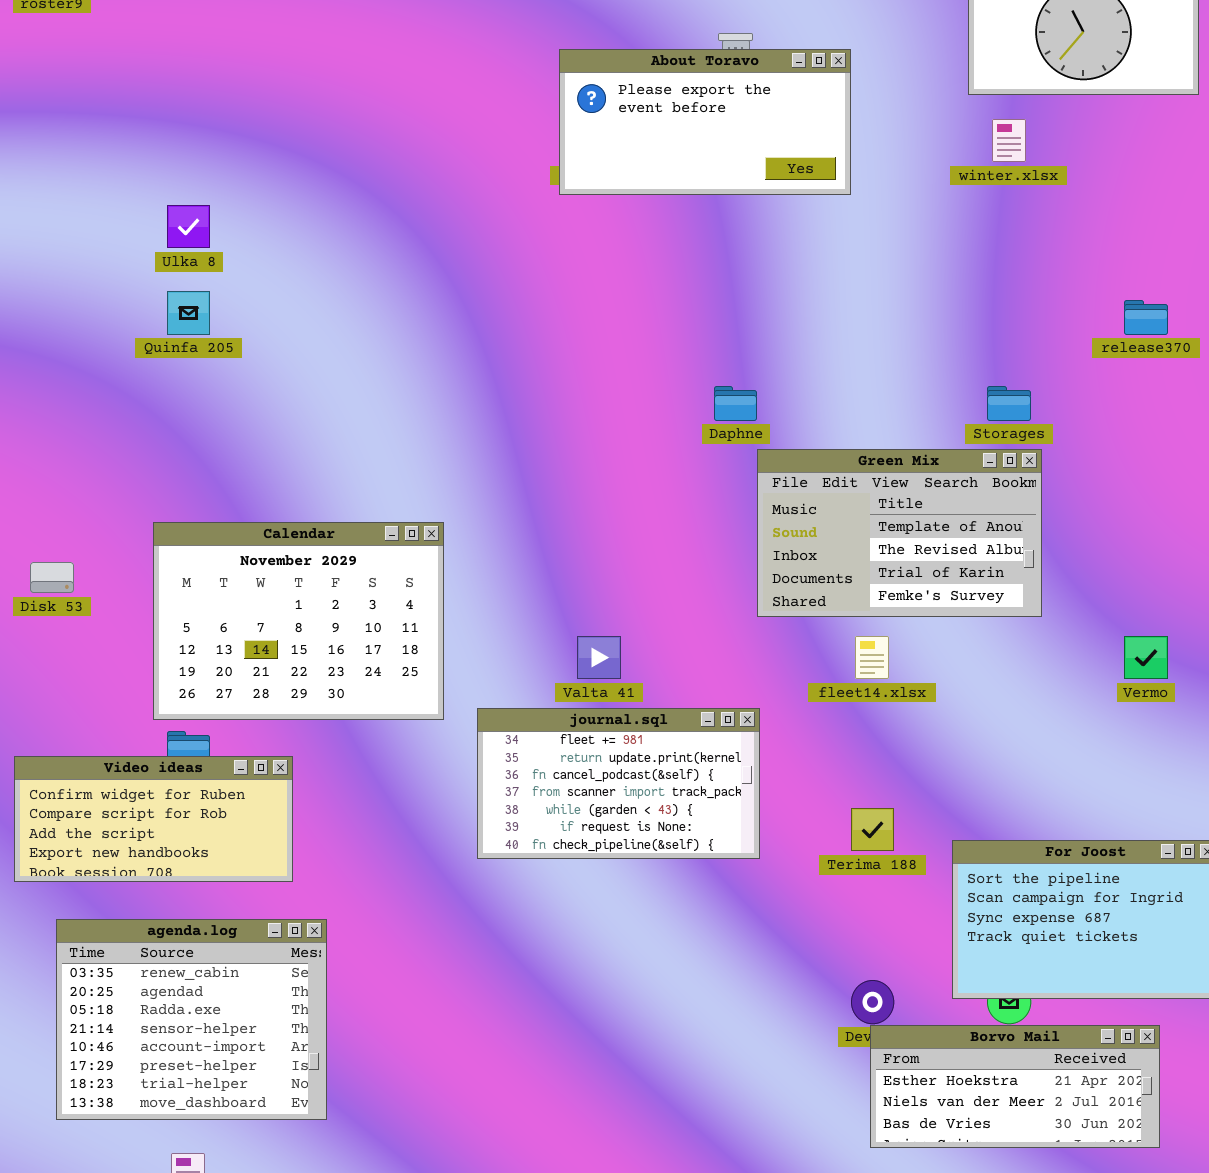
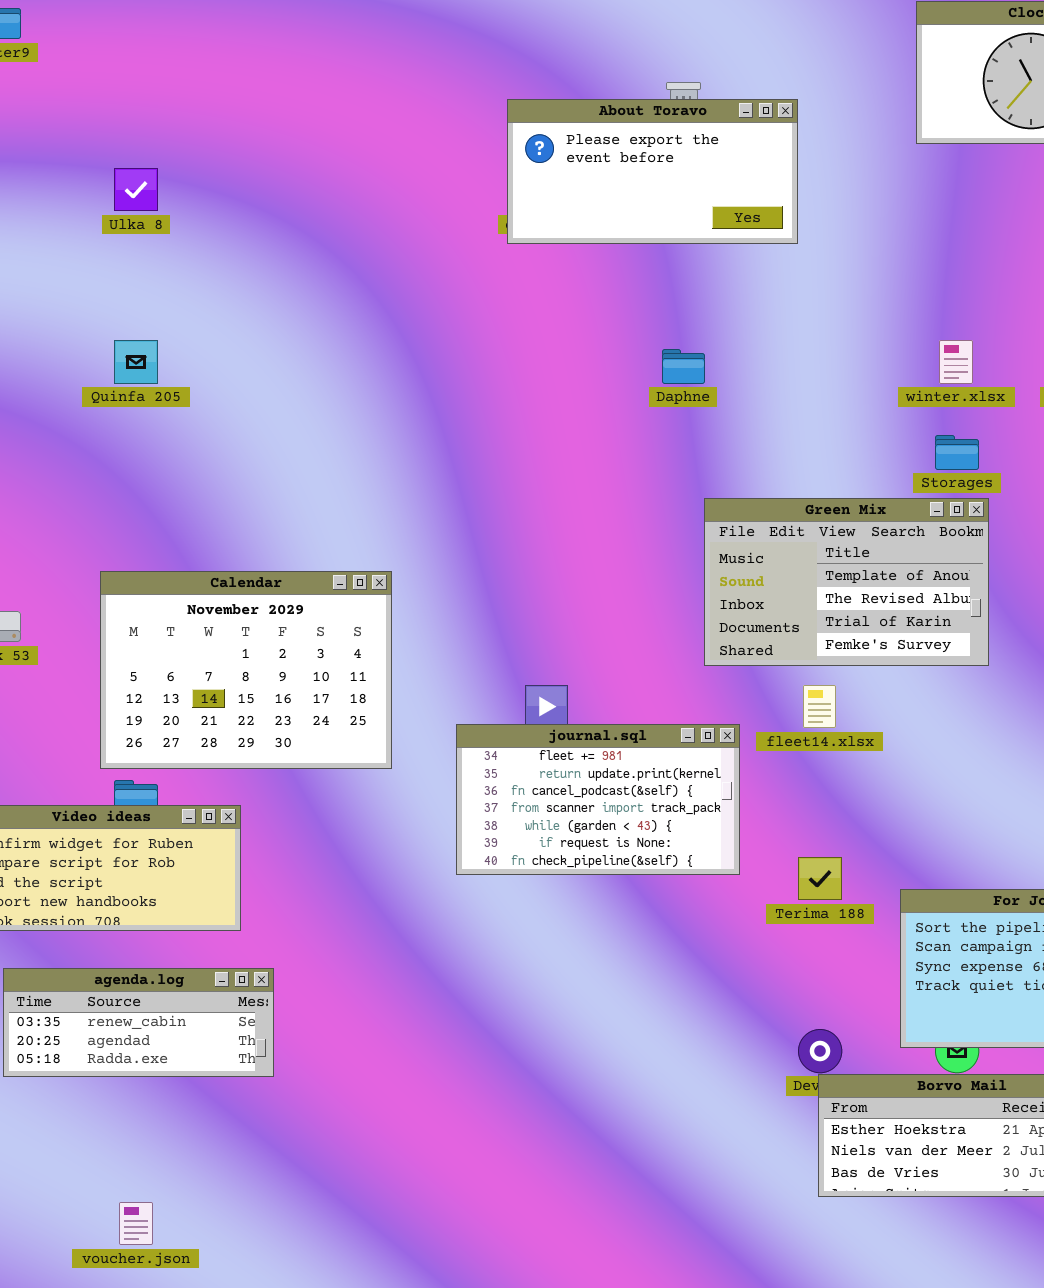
winter.xlsx: [992,119,1026,162] -> [939,340,973,384], moved
Ulka 8: [167,205,210,248] -> [114,168,158,211], moved
Daphne: [714,386,757,421] -> [662,349,705,384], moved
journal.sql: [477,708,760,859] -> [456,724,740,875], moved
agenda.log: [56,919,327,1120] -> [3,968,274,1077], resized

